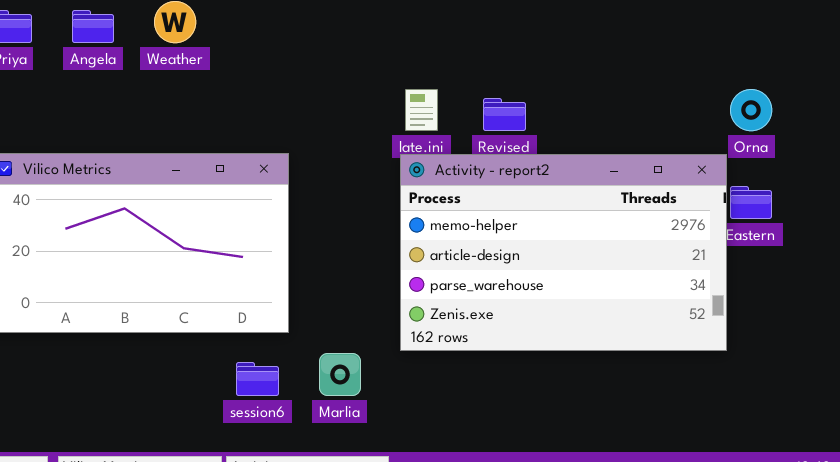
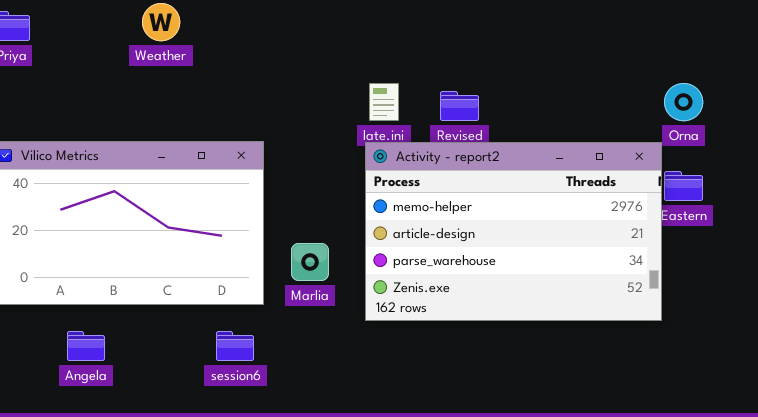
Angela: [72,10,114,43] -> [67,331,105,361], moved
Marlia: [319,353,361,396] -> [291,243,329,281], moved

